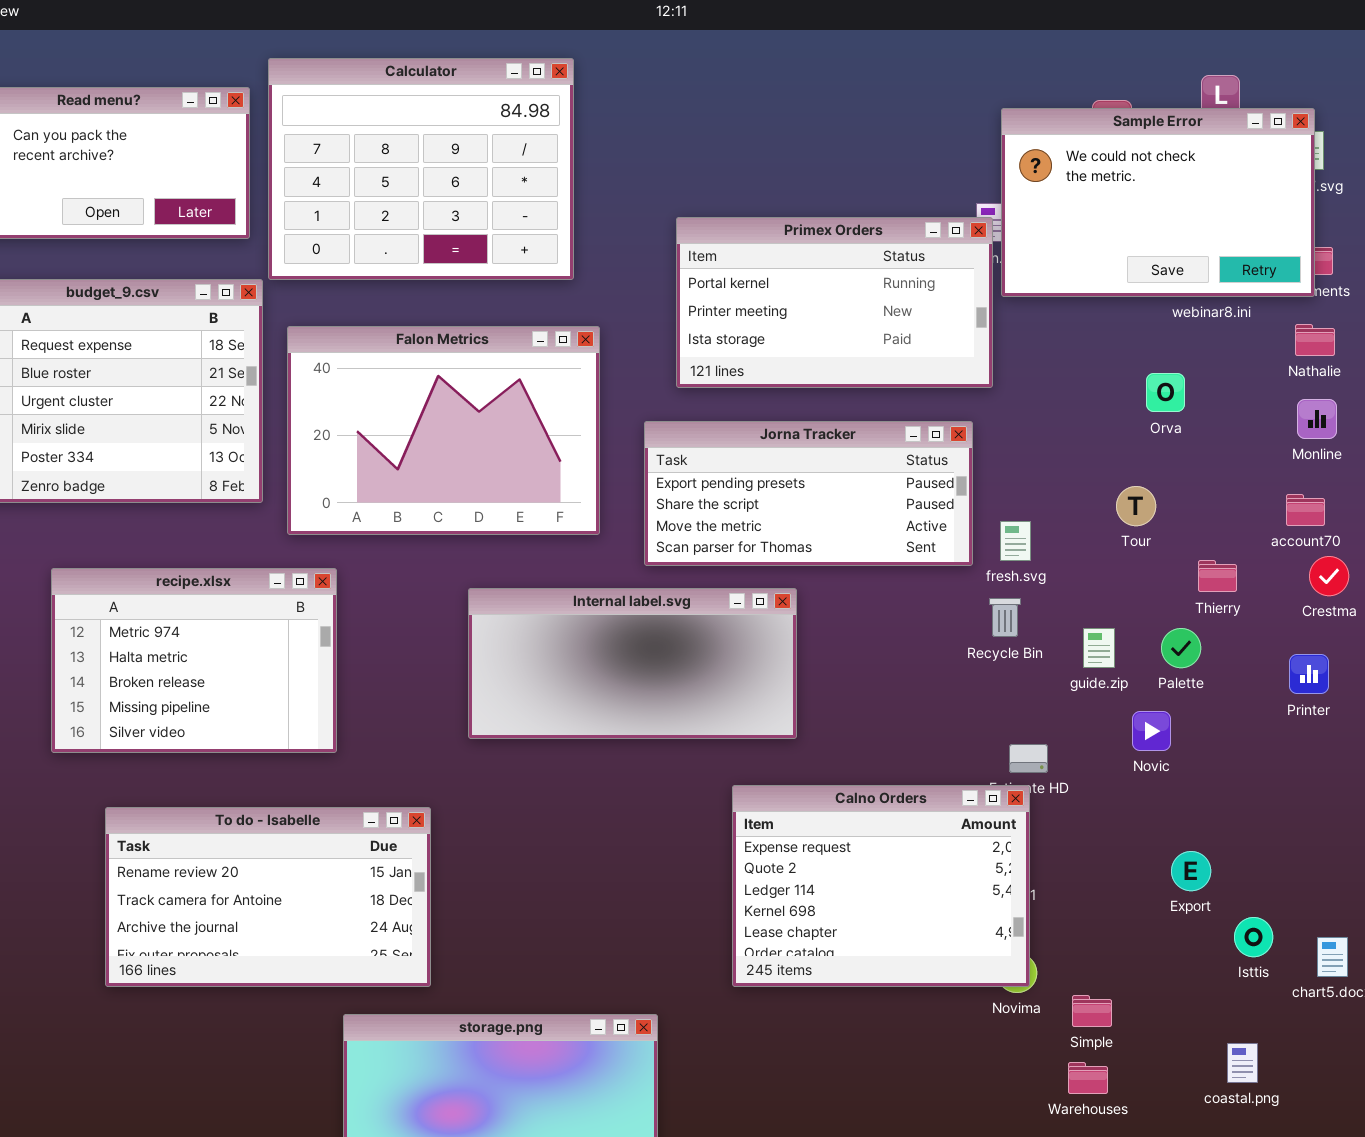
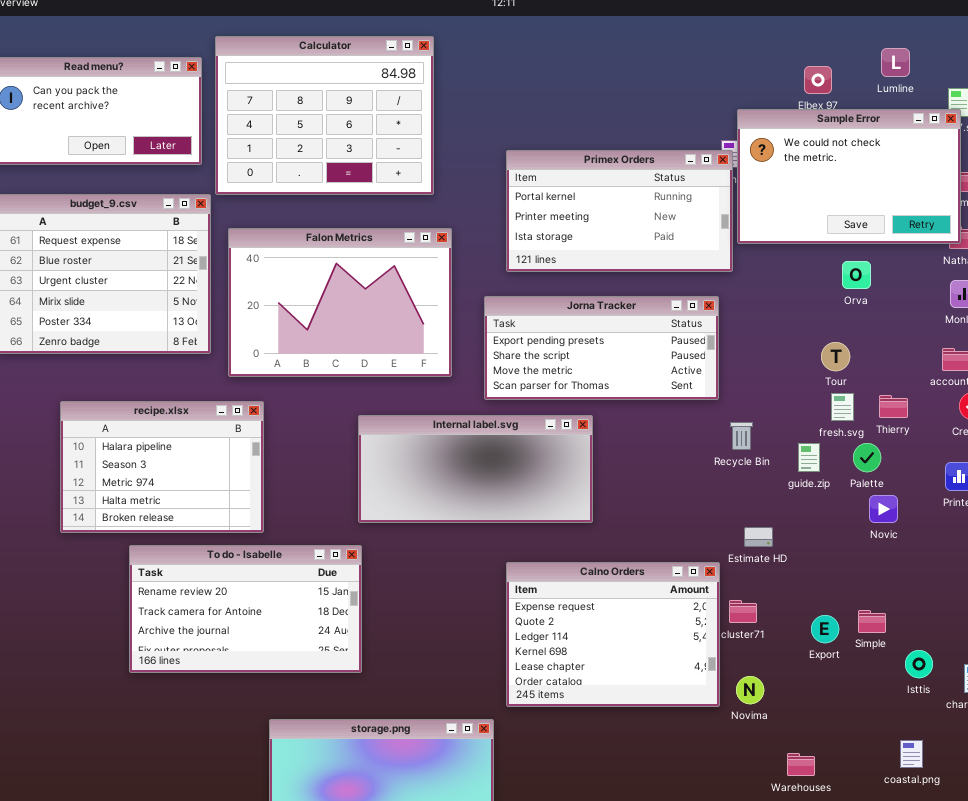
Sample Error: [1001,108,1315,297] -> [737,109,961,244], moved
fresh.svg: [1000,521,1031,561] -> [831,393,854,421], moved
recipe.xlsx: [51,568,337,753] -> [60,401,264,533], scrolled up 2 rows
Novic: [1132,711,1171,751] -> [869,495,898,523], moved
Calno Orders: [732,785,1030,987] -> [506,562,720,707], moved
To do - Isabelle: [105,807,431,987] -> [129,545,362,673], moved
Export: [1171,851,1211,891] -> [811,615,839,643], moved
Simple: [1072,995,1112,1027] -> [858,610,886,633], moved

